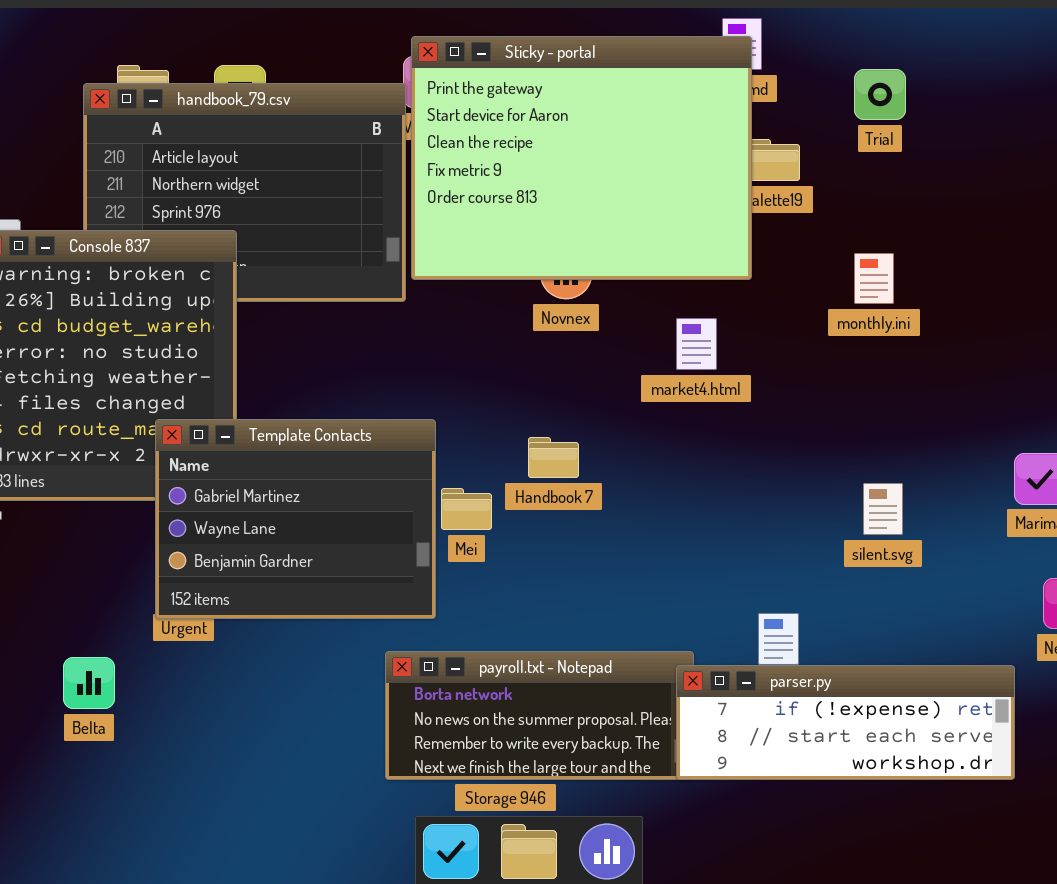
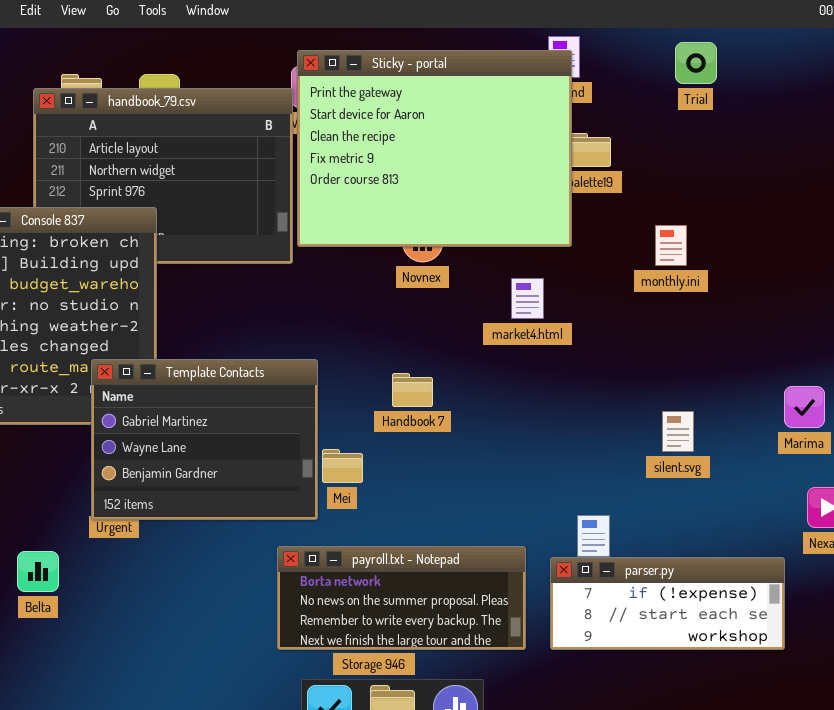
Trial: [854,69,906,120] -> [675,42,717,84], moved
Mei: [441,488,492,530] -> [322,449,363,483], moved
parser.py: [676,665,1015,780] -> [550,557,785,650], resized

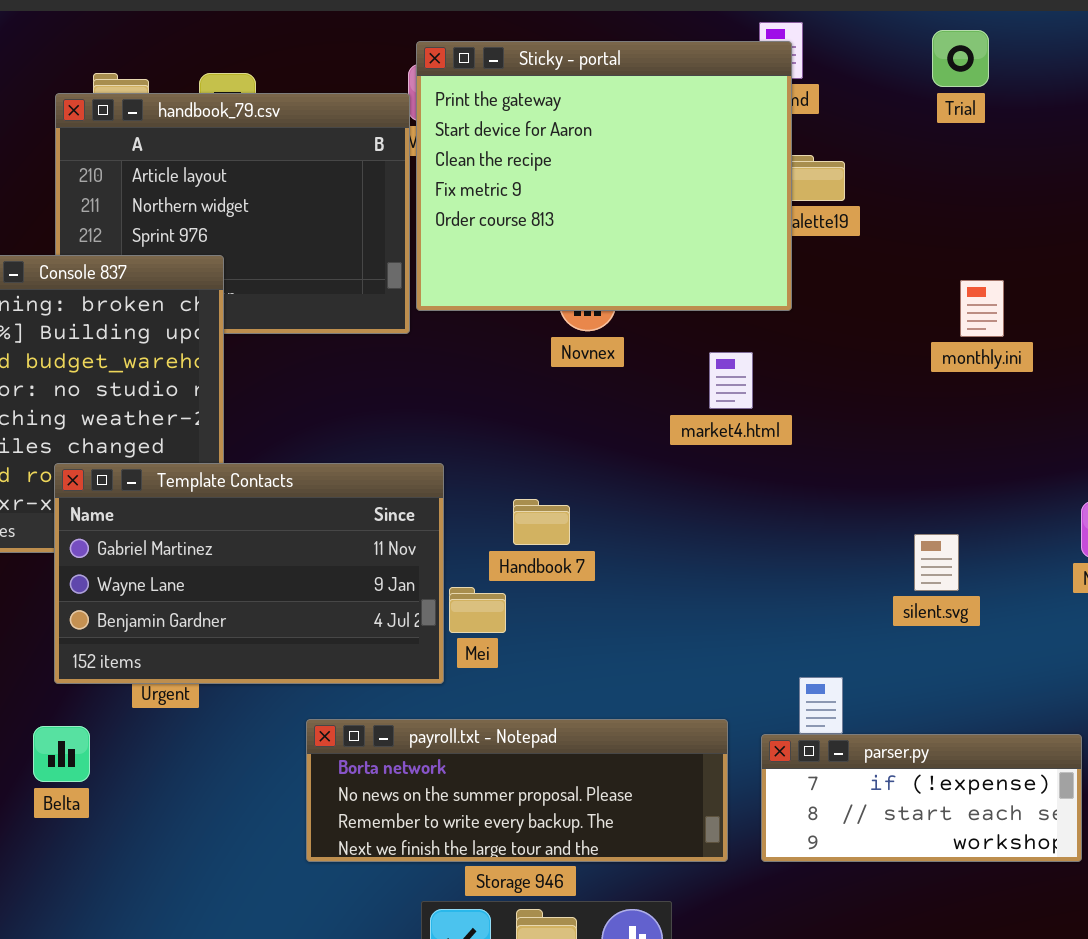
monthly.ini: [655,225,687,266] -> [960,280,1004,337], moved
Template Contacts: [91,359,318,520] -> [54,463,444,684], resized
Handbook 7: [392,373,433,407] -> [513,499,570,545], moved
payroll.txt - Notepad: [277,546,526,650] -> [306,719,728,862], resized

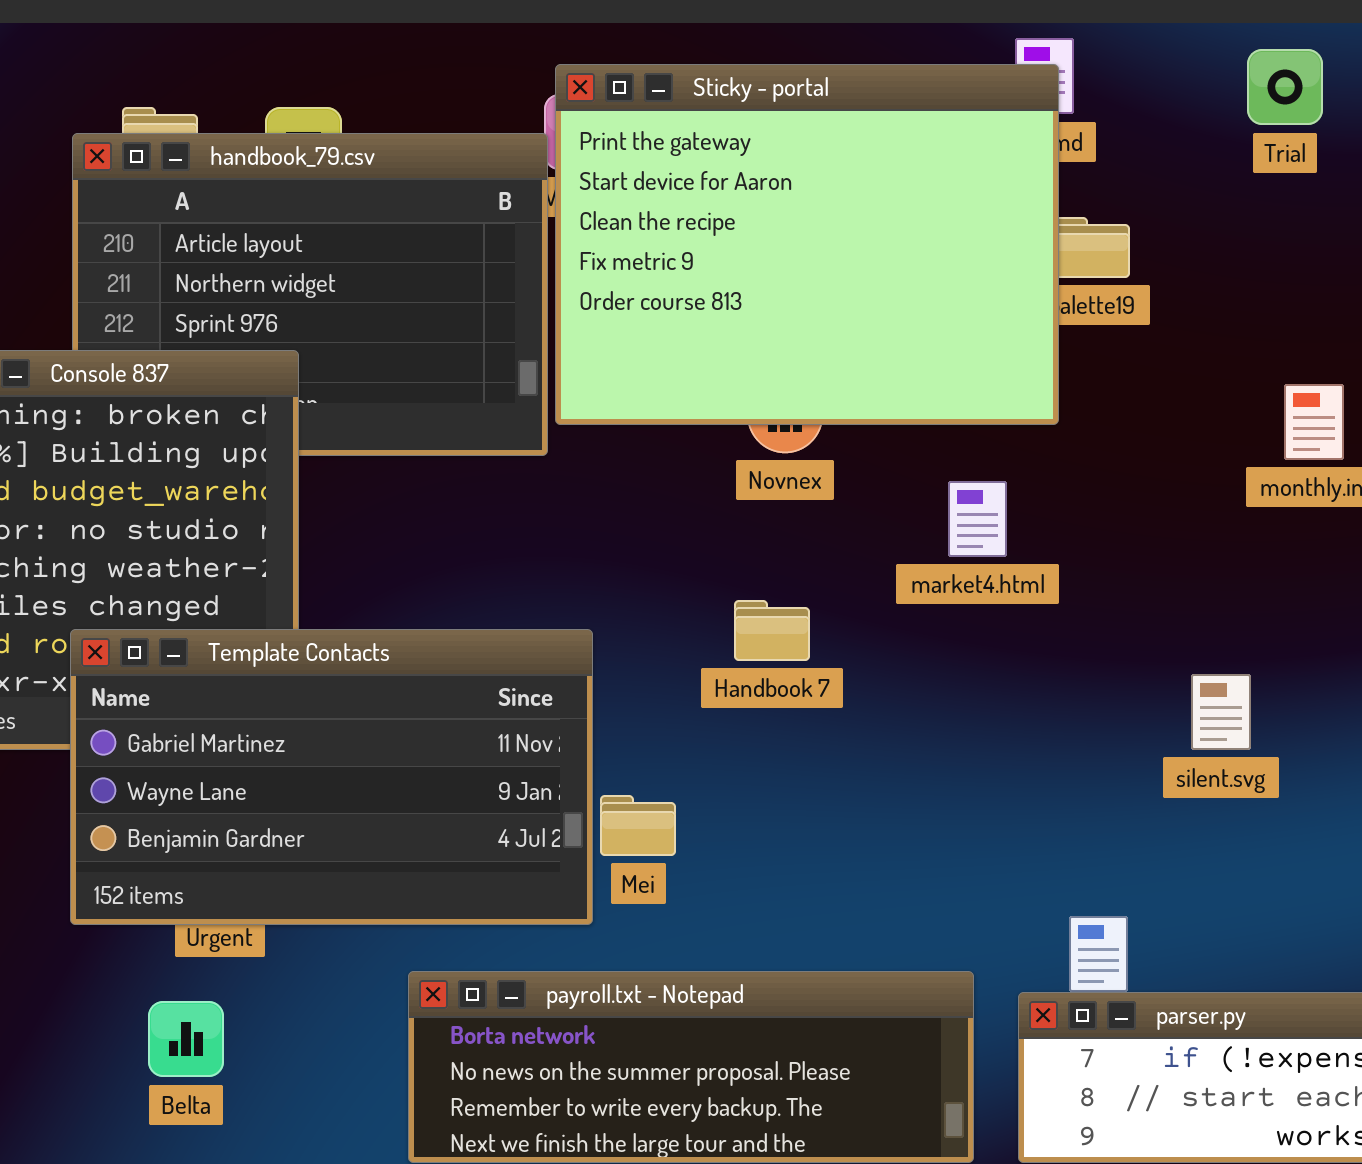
Handbook 7: [513,499,570,545] -> [734,600,810,661], moved
silent.svg: [914,534,959,591] -> [1191,674,1251,750], moved
Belta: [33,726,90,782] -> [148,1001,224,1077], moved

